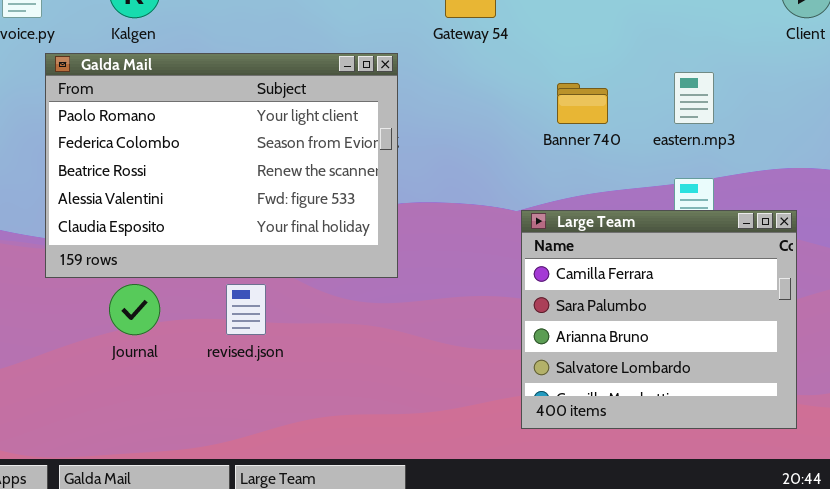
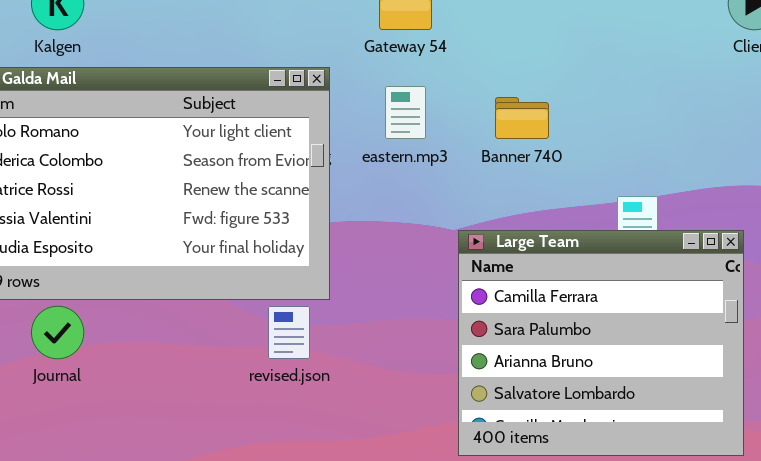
eastern.mp3: [674,72,714,124] -> [385,86,426,139], moved
revised.json: [226,284,266,335] -> [268,306,310,359], moved

